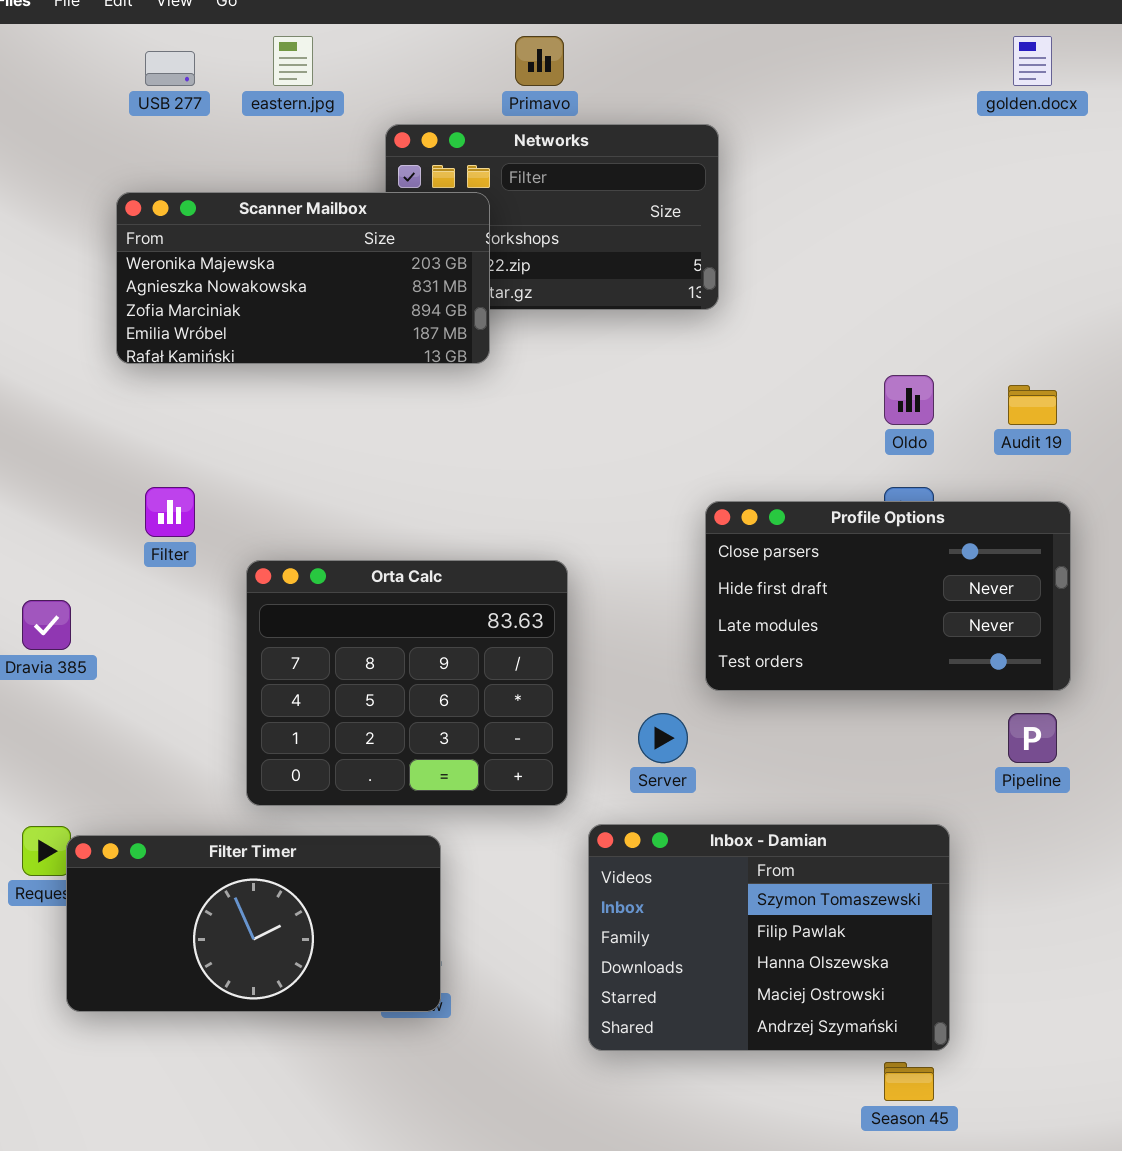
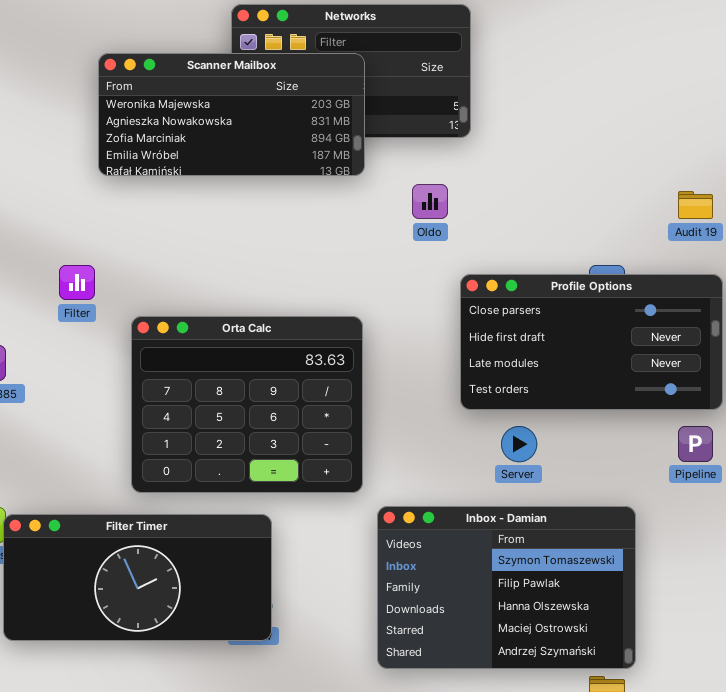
Scanner Mailbox: [116,192,490,364] -> [98,53,365,176], moved
Oldo: [884,375,934,425] -> [412,184,448,219], moved
Server: [638,713,688,763] -> [501,426,537,462], moved

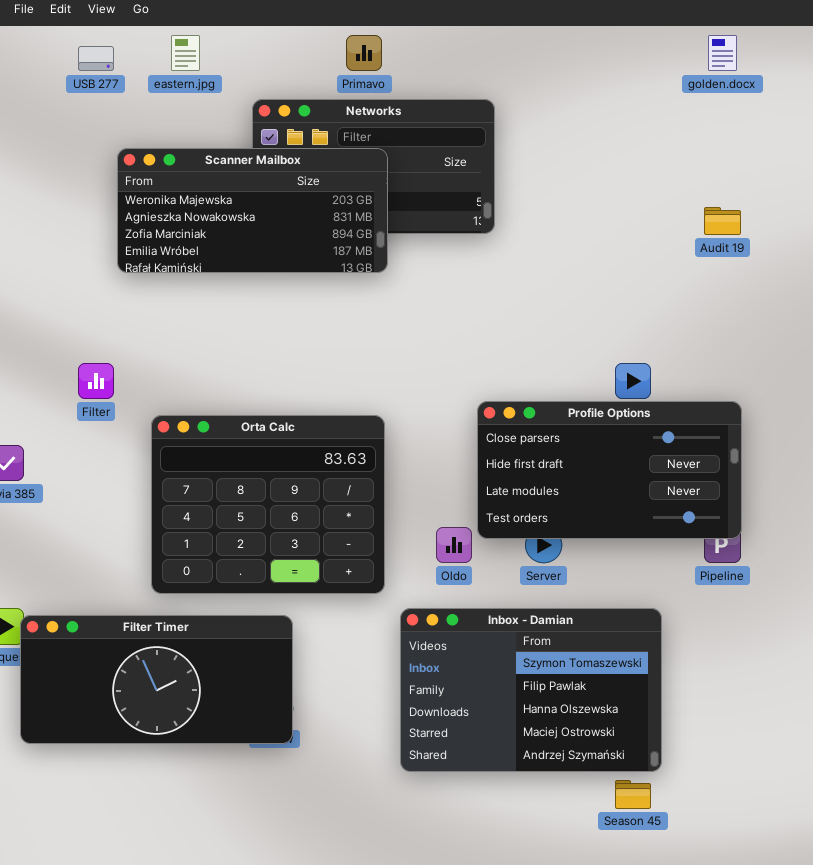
Oldo: [412,184,448,219] -> [436,527,472,563], moved
Audit 19: [678,191,713,219] -> [704,207,741,235], moved
Profile Options: [460,274,723,410] -> [477,401,742,539], moved

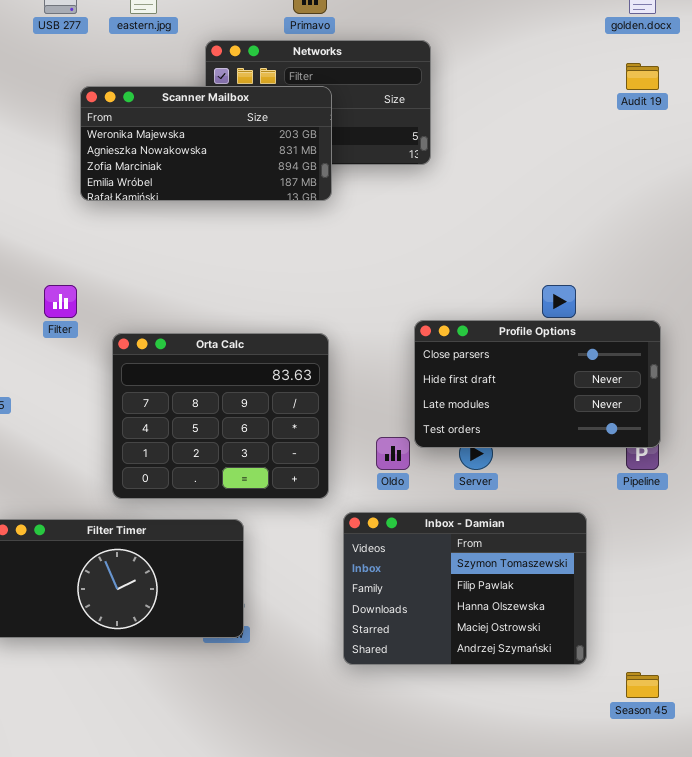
Audit 19: [704,207,741,235] -> [626,63,659,90], moved
Season 45: [615,780,651,809] -> [626,672,659,698], moved

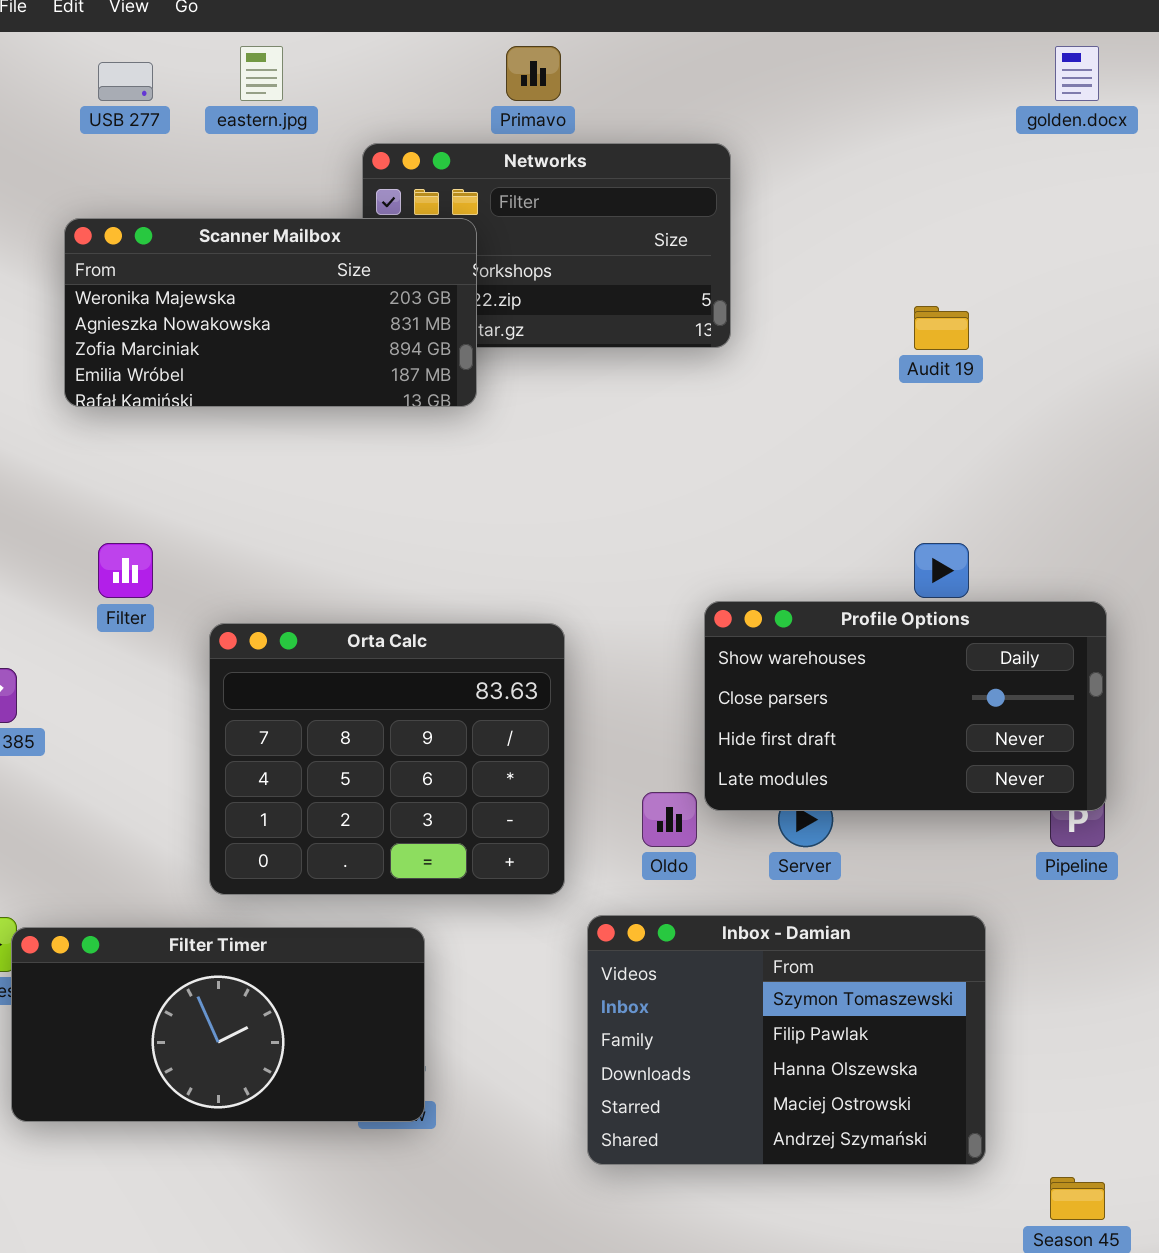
Audit 19: [626,63,659,90] -> [914,306,969,350], moved
Scanner Mailbox: [80,86,332,201] -> [64,218,477,407], moved
Profile Options: [414,320,661,448] -> [704,601,1107,811], scrolled up 1 row

